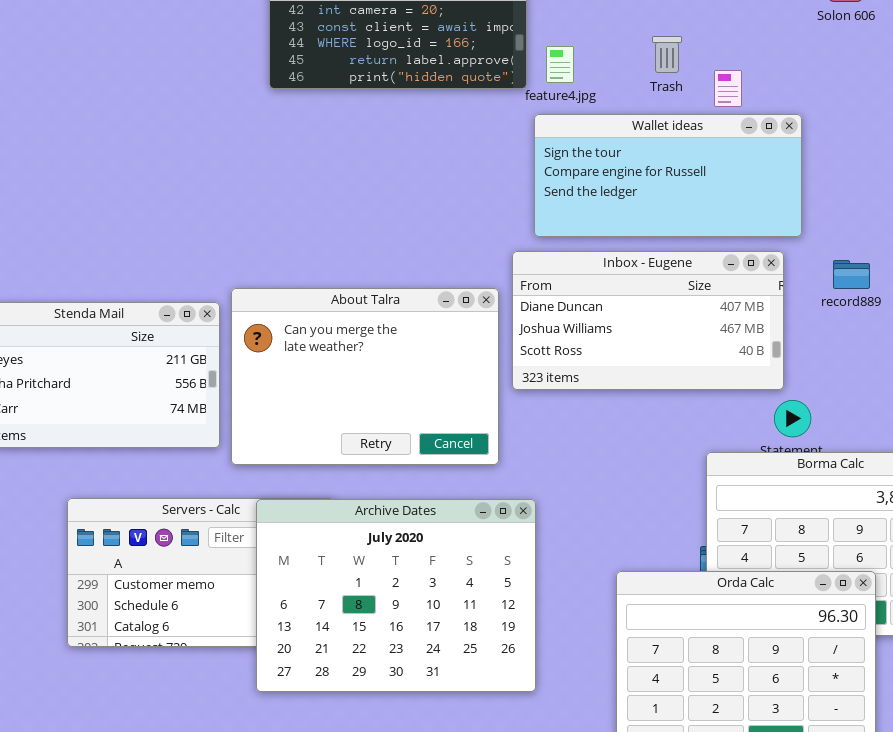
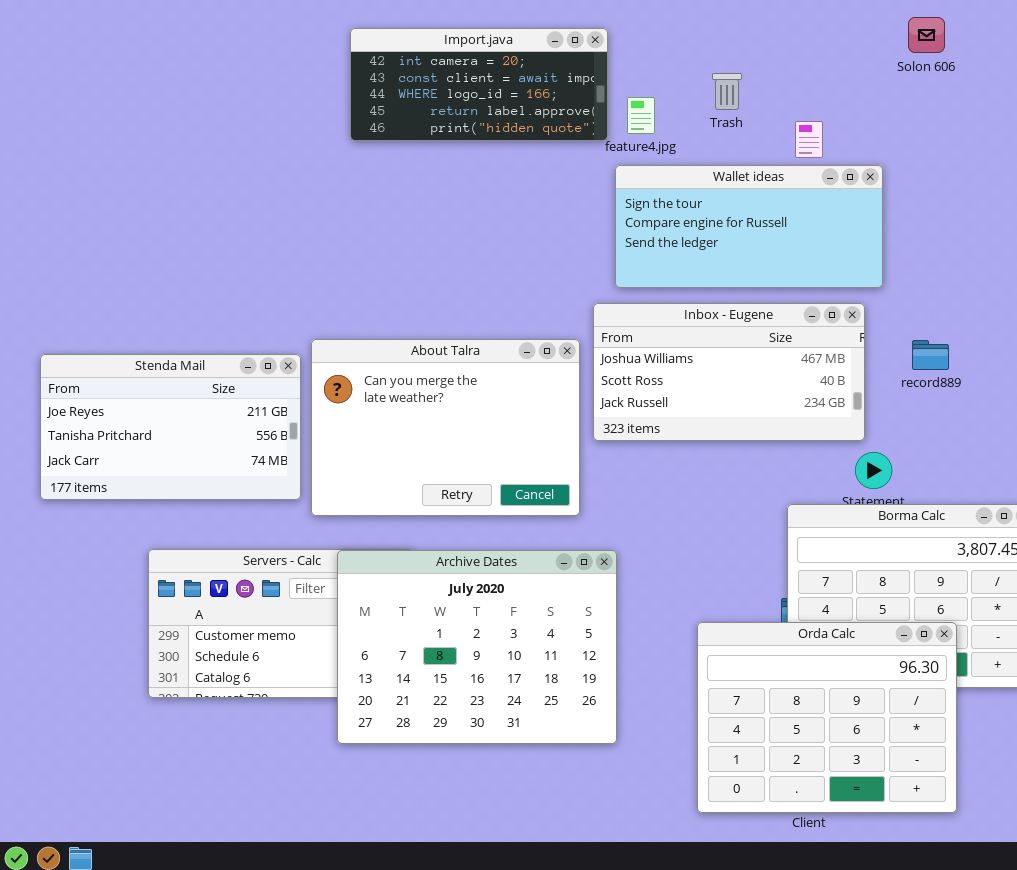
Trash: [652,36,682,73] -> [712,73,742,110], moved
Inbox - Eugene: [512,251,784,390] -> [593,303,865,441], scrolled down 1 row
record889: [833,260,870,289] -> [912,340,949,370], moved

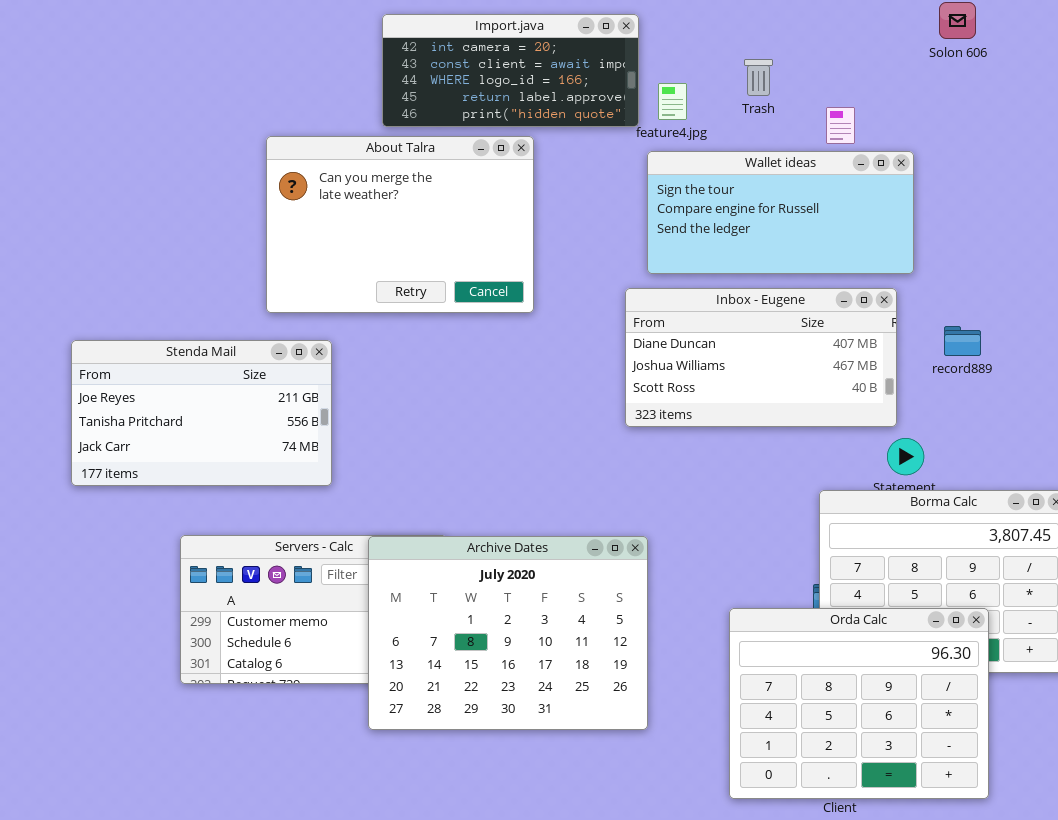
Inbox - Eugene: [593,303,865,441] -> [625,288,897,427], scrolled up 1 row
About Talra: [311,339,580,516] -> [266,136,534,313], moved

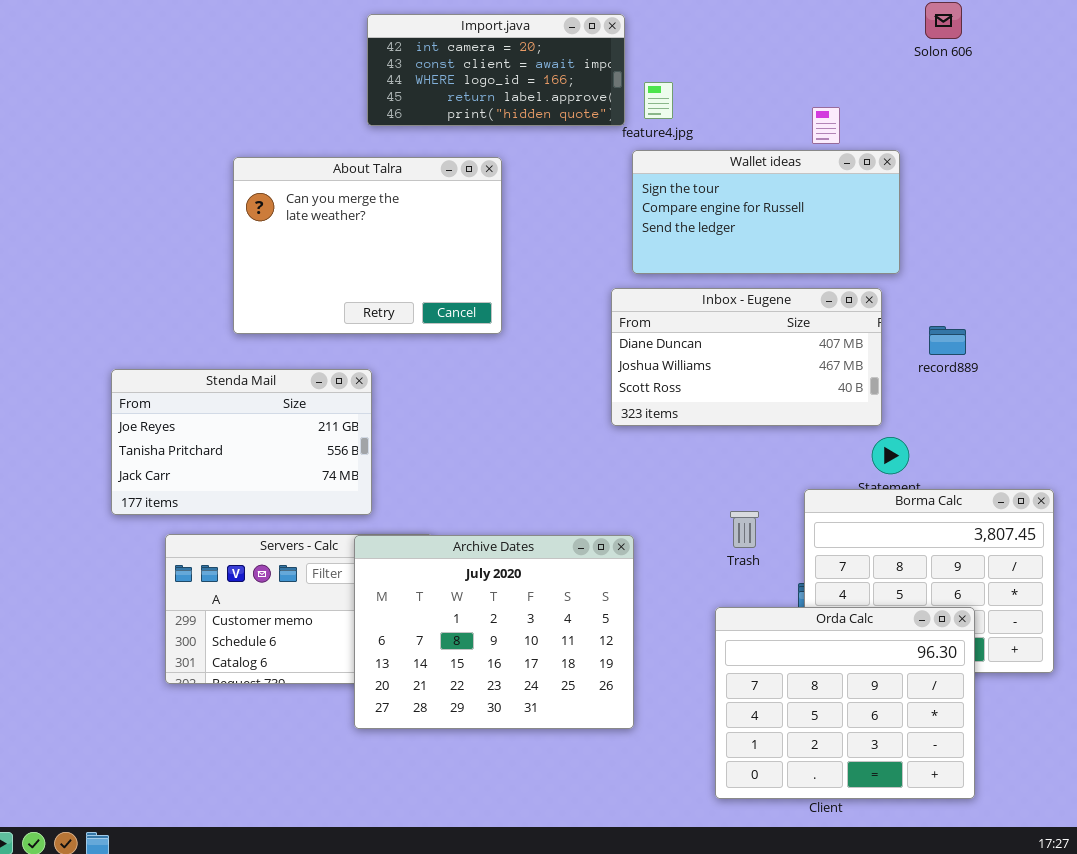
Trash: [744,59,773,96] -> [730,511,759,548], moved
About Talra: [266,136,534,313] -> [233,157,502,334], moved
Stenda Mail: [71,340,332,486] -> [111,369,372,515], moved

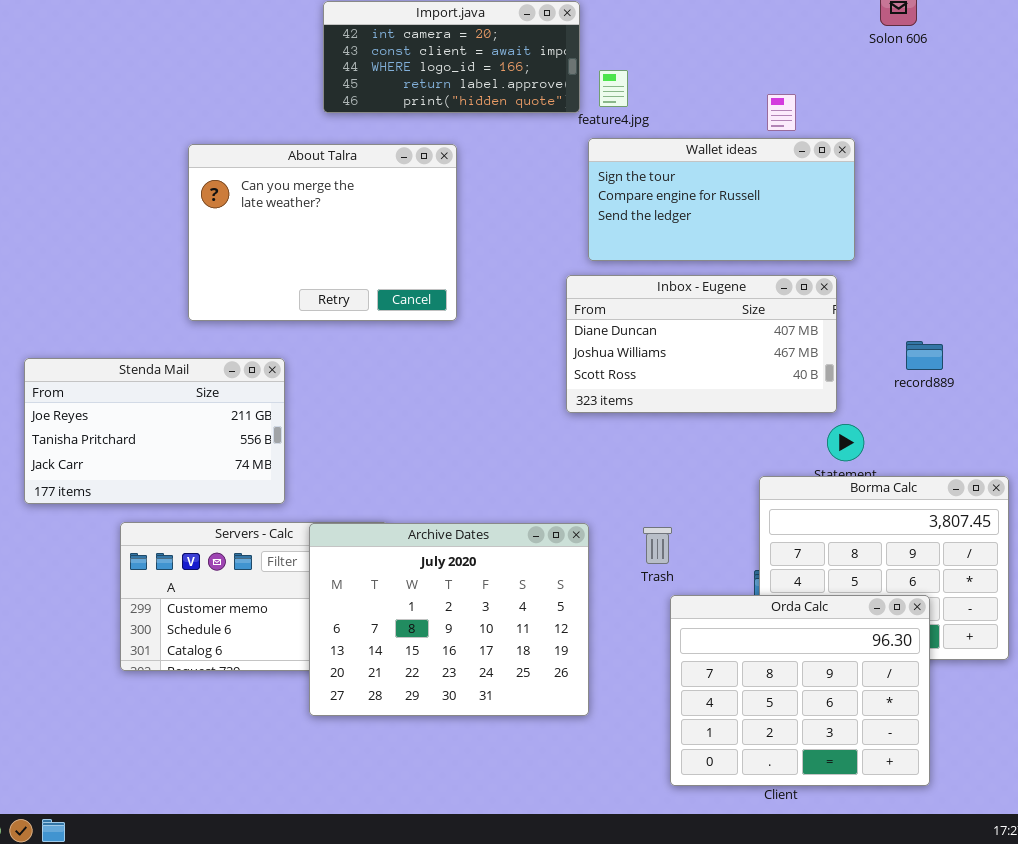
record889: [929,326,966,355] -> [906,341,943,370], moved
Stenda Mail: [111,369,372,515] -> [24,358,285,504], moved
Trash: [730,511,759,548] -> [643,527,672,564], moved

